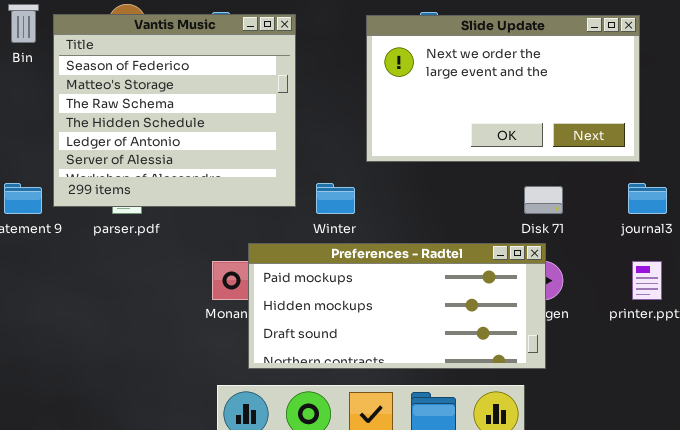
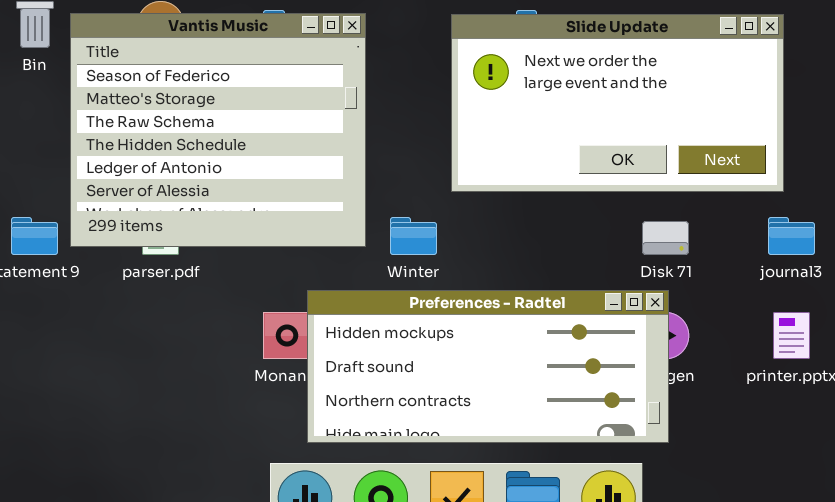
Preferences - Radtel: [248,243,546,369] -> [307,290,669,443], scrolled down 1 row

